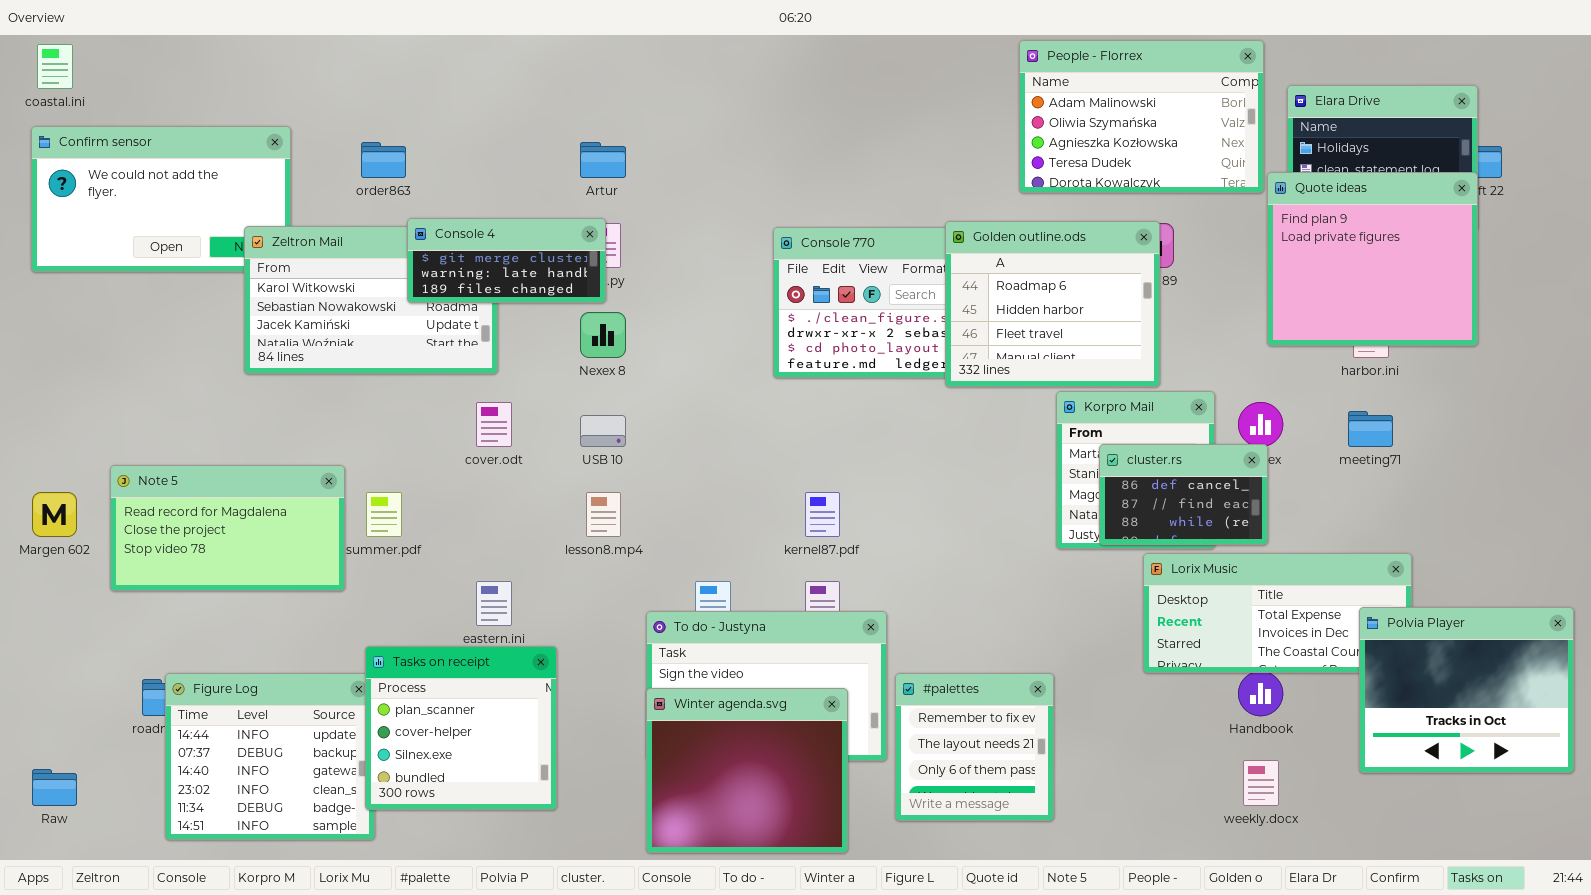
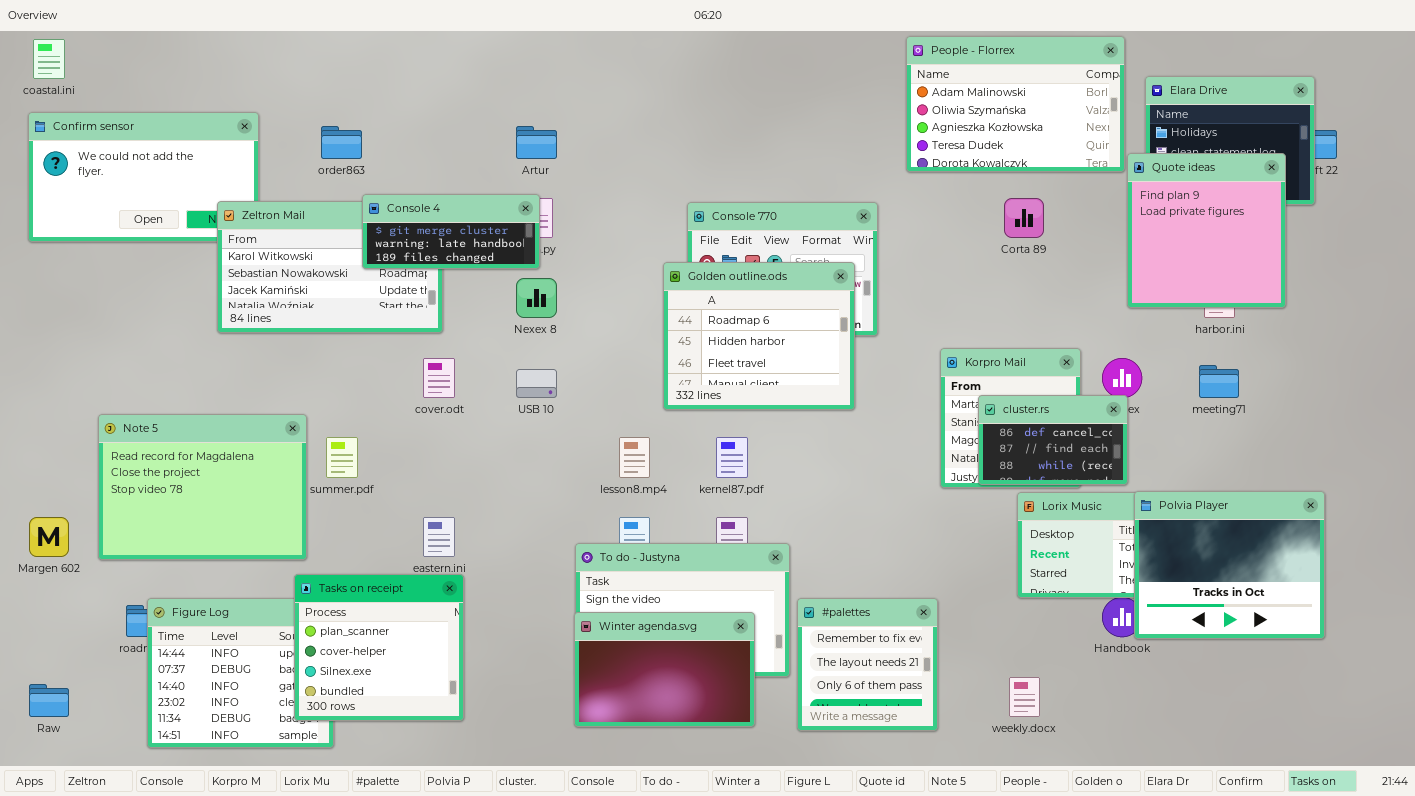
Quote ideas: [1267,172,1478,346] -> [1127,153,1286,308], resized
Golden outline.ods: [945,221,1160,387] -> [663,262,855,410], moved
Note 5: [110,465,345,591] -> [98,414,307,560], resized
Margen 602: [32,492,77,537] -> [29,517,69,557], moved
lesson8.mp4: [586,492,621,537] -> [619,437,650,478], moved
Polvia Player: [1359,607,1574,773] -> [1134,491,1325,639], moved
Tasks on receipt: [365,646,557,810] -> [294,574,464,721], moved
Winter agenda.svg: [646,688,848,853] -> [574,612,755,727], resized
weekly.docx: [1243,760,1279,806] -> [1009,677,1040,717], moved

